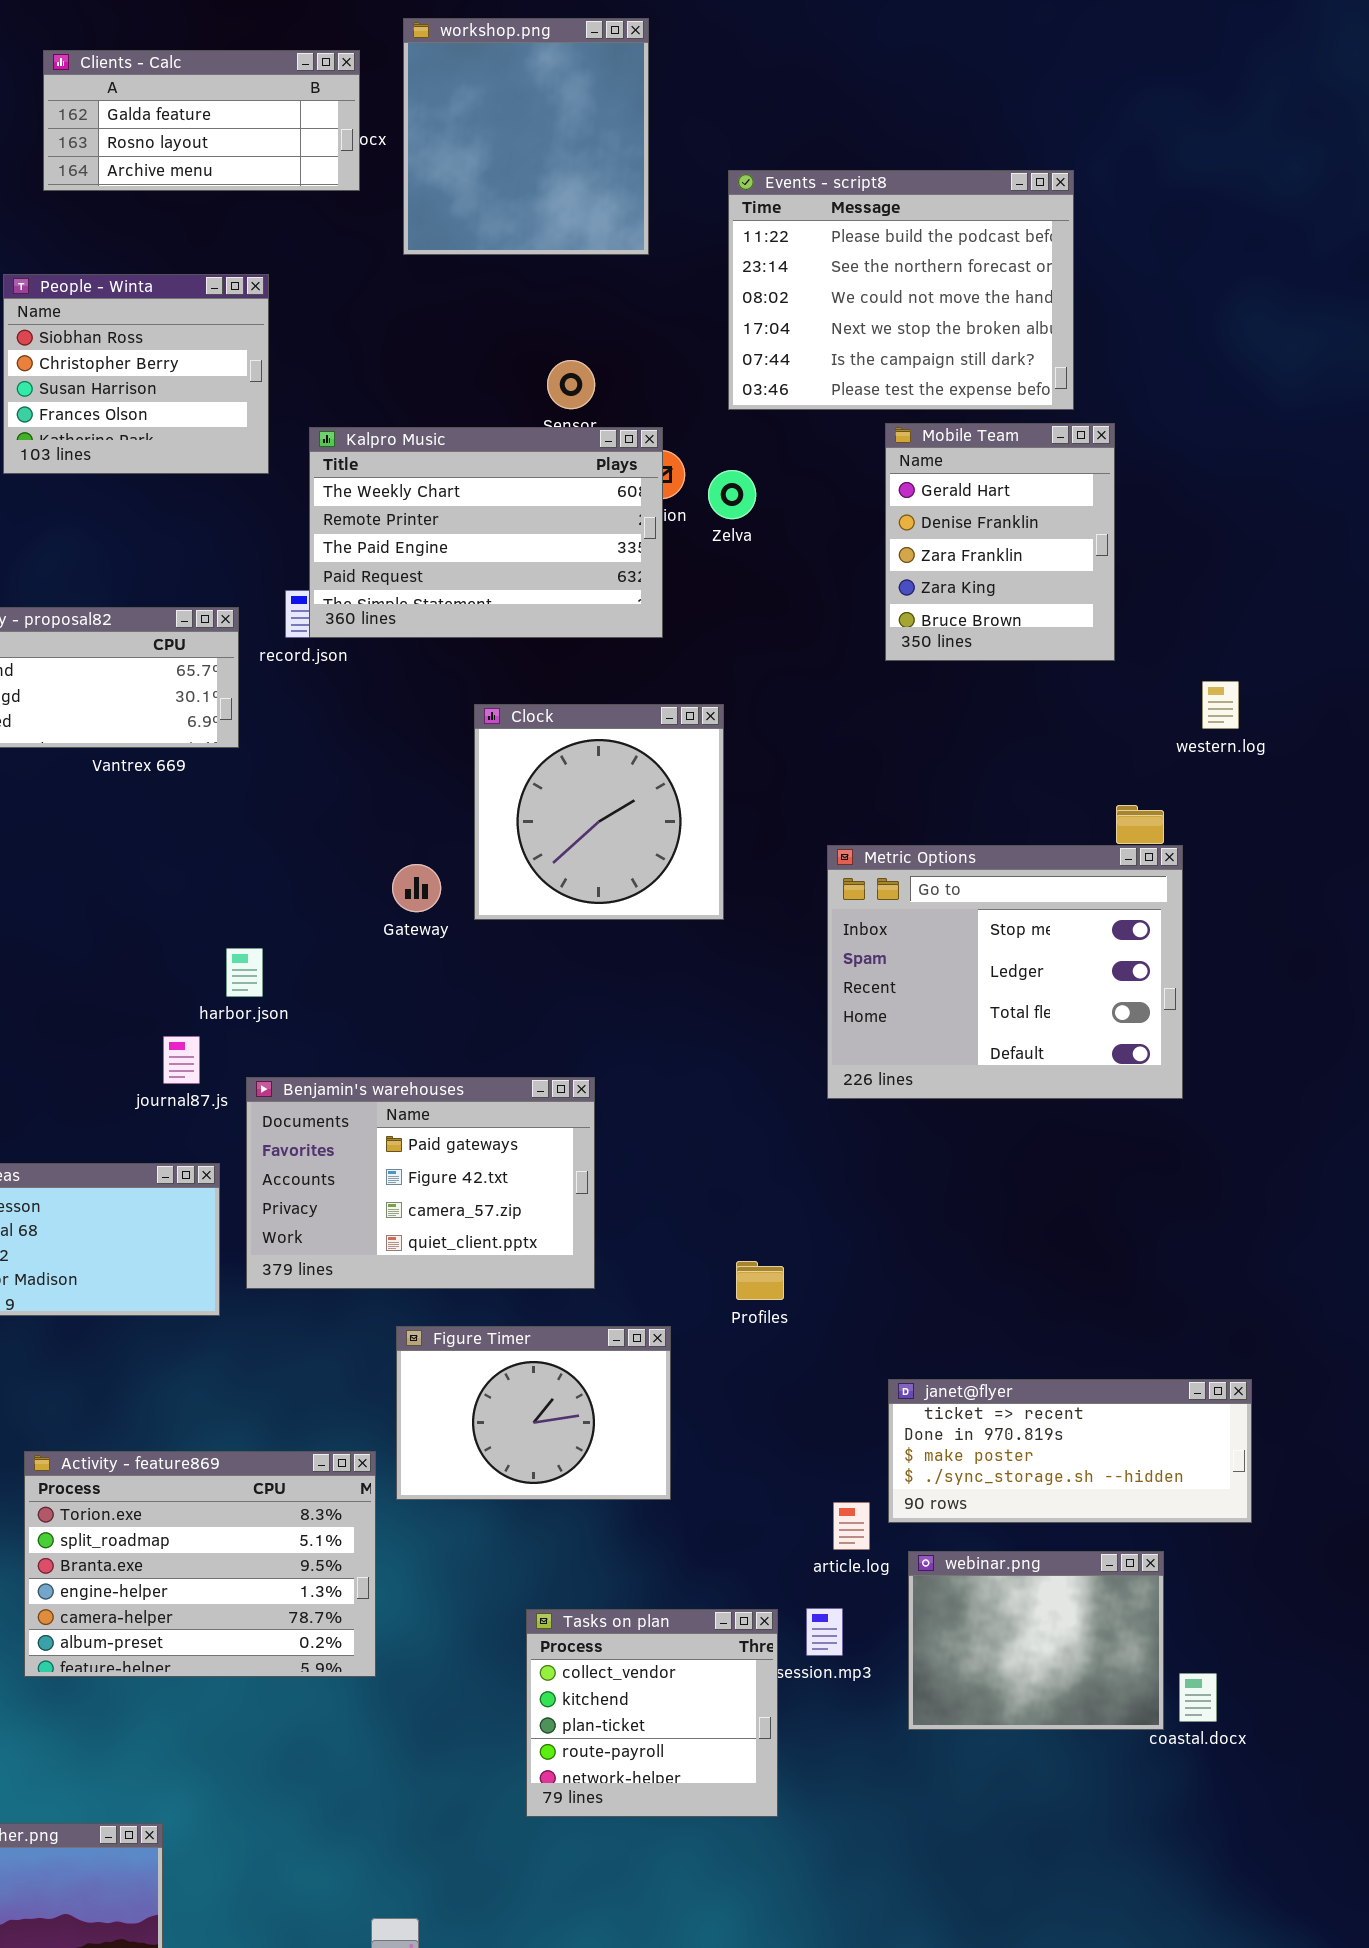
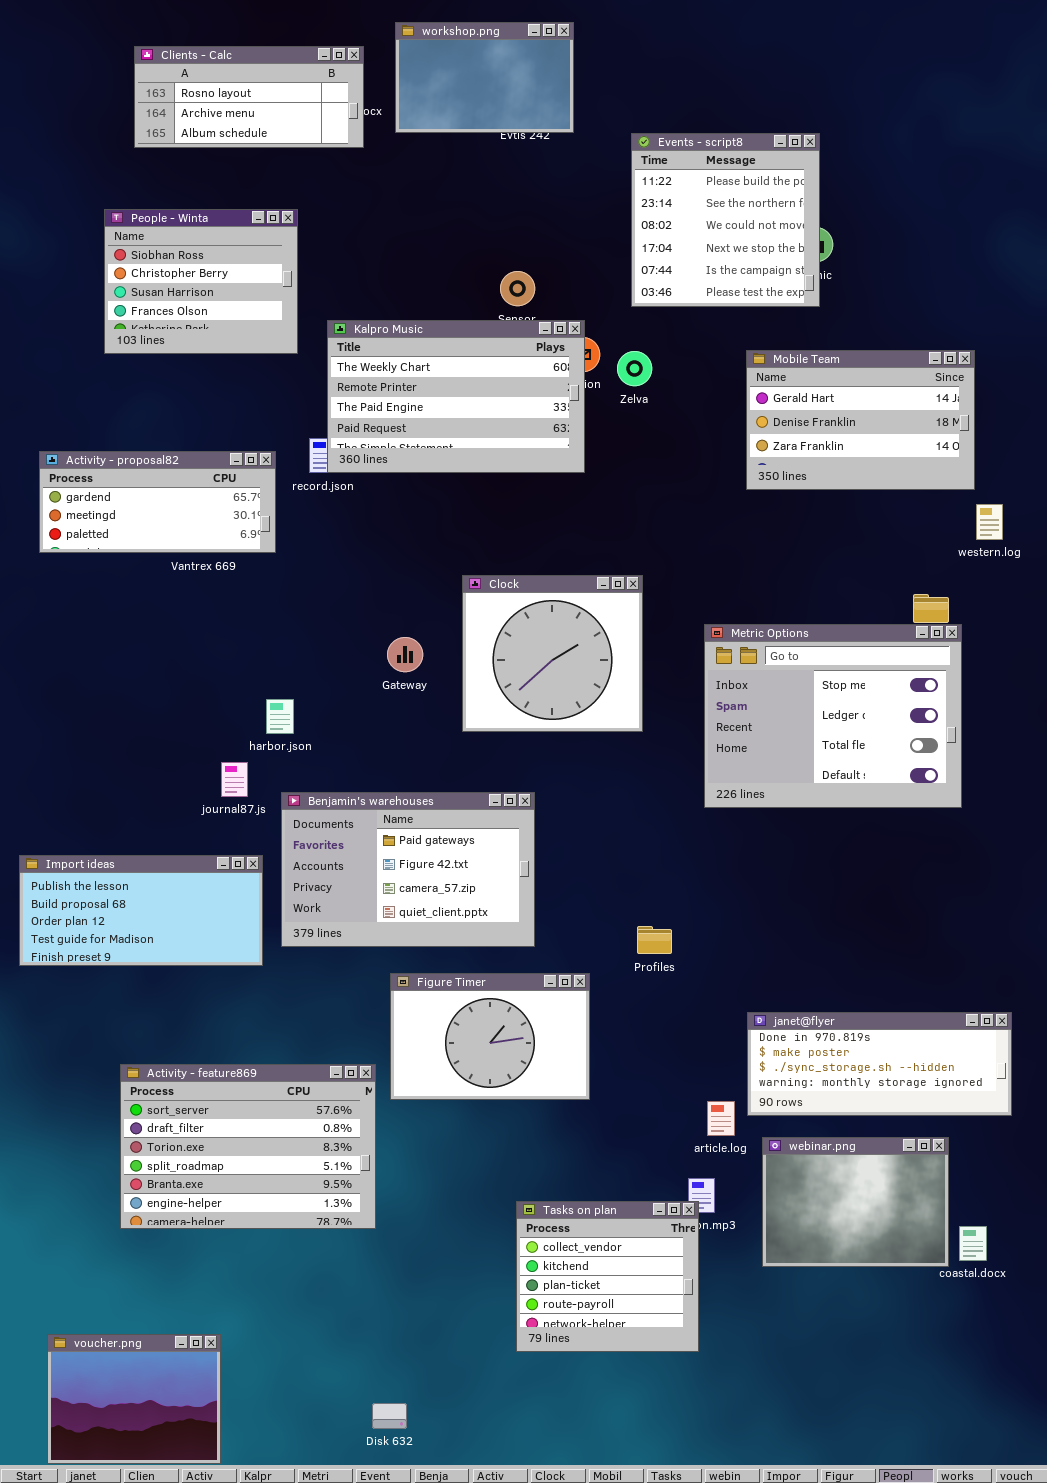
workshop.png: [403,18,649,255] -> [395,22,574,133], resized
Clients - Calc: [43,50,360,191] -> [134,46,364,148], scrolled down 1 row
Events - script8: [728,170,1074,410] -> [631,133,820,307], resized
Mobile Team: [885,423,1115,661] -> [746,350,975,490], resized
Clock: [474,704,724,920] -> [462,575,643,732], moved
janet@flyer: [888,1379,1252,1523] -> [747,1012,1012,1116], scrolled down 1 row
Activity - feature869: [24,1451,376,1677] -> [120,1064,376,1229], scrolled up 2 rows
Tasks on plan: [526,1609,778,1817] -> [516,1201,699,1352], moved

